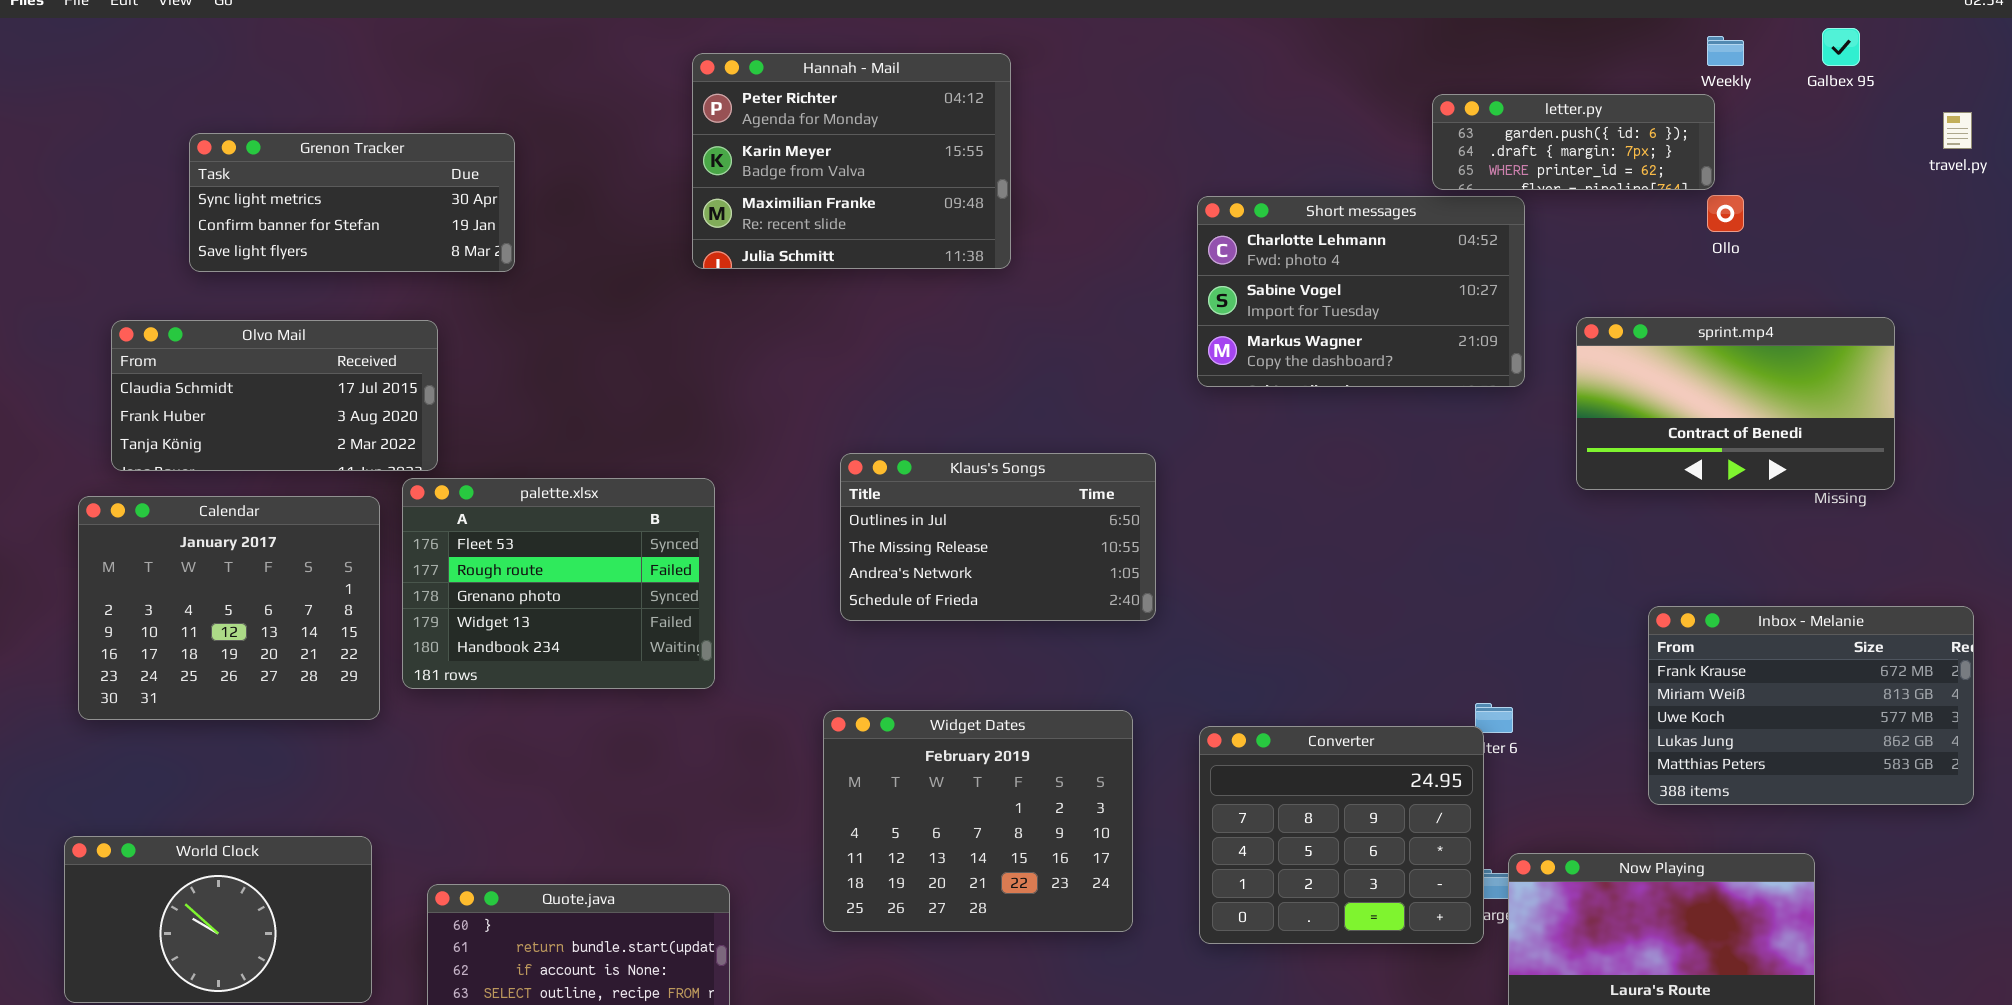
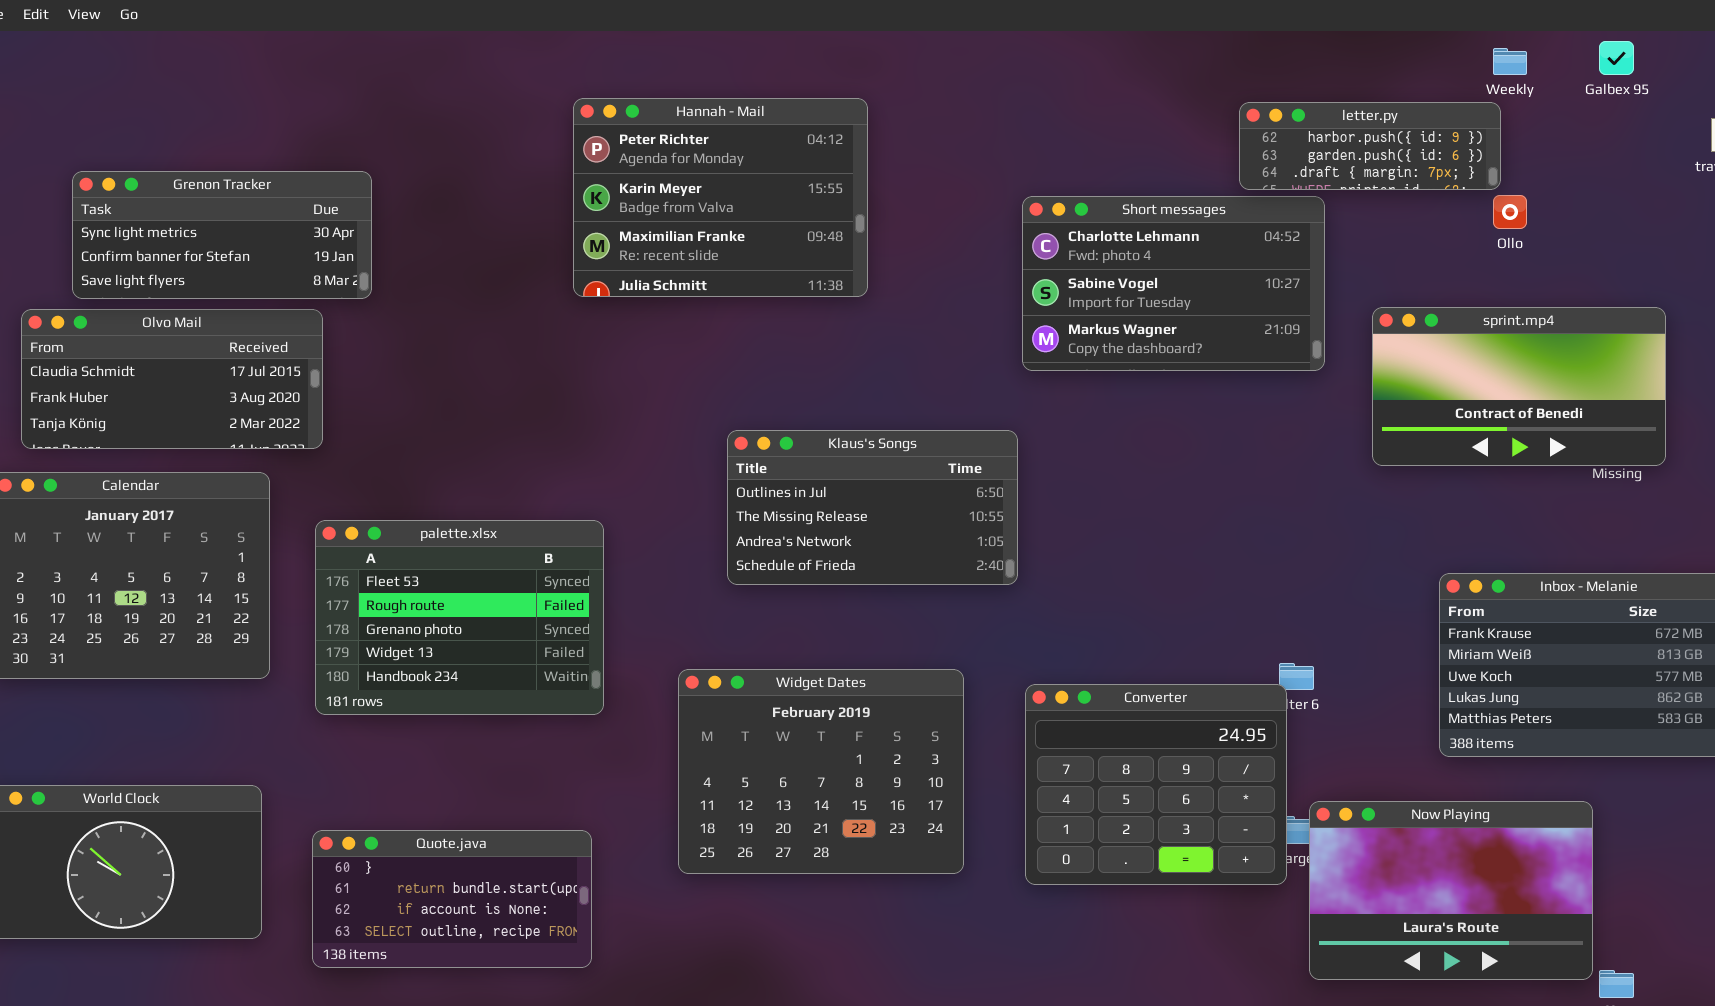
Hannah - Mail: [692,53,1011,269] -> [573,98,868,297], moved
letter.py: [1432,94,1715,190] -> [1239,102,1501,190], scrolled up 1 row
Grenon Tracker: [189,133,515,272] -> [72,171,372,299], moved
Klaus's Songs: [840,453,1156,621] -> [727,430,1018,585], moved
palette.xlsx: [402,478,715,689] -> [315,520,604,715], moved

